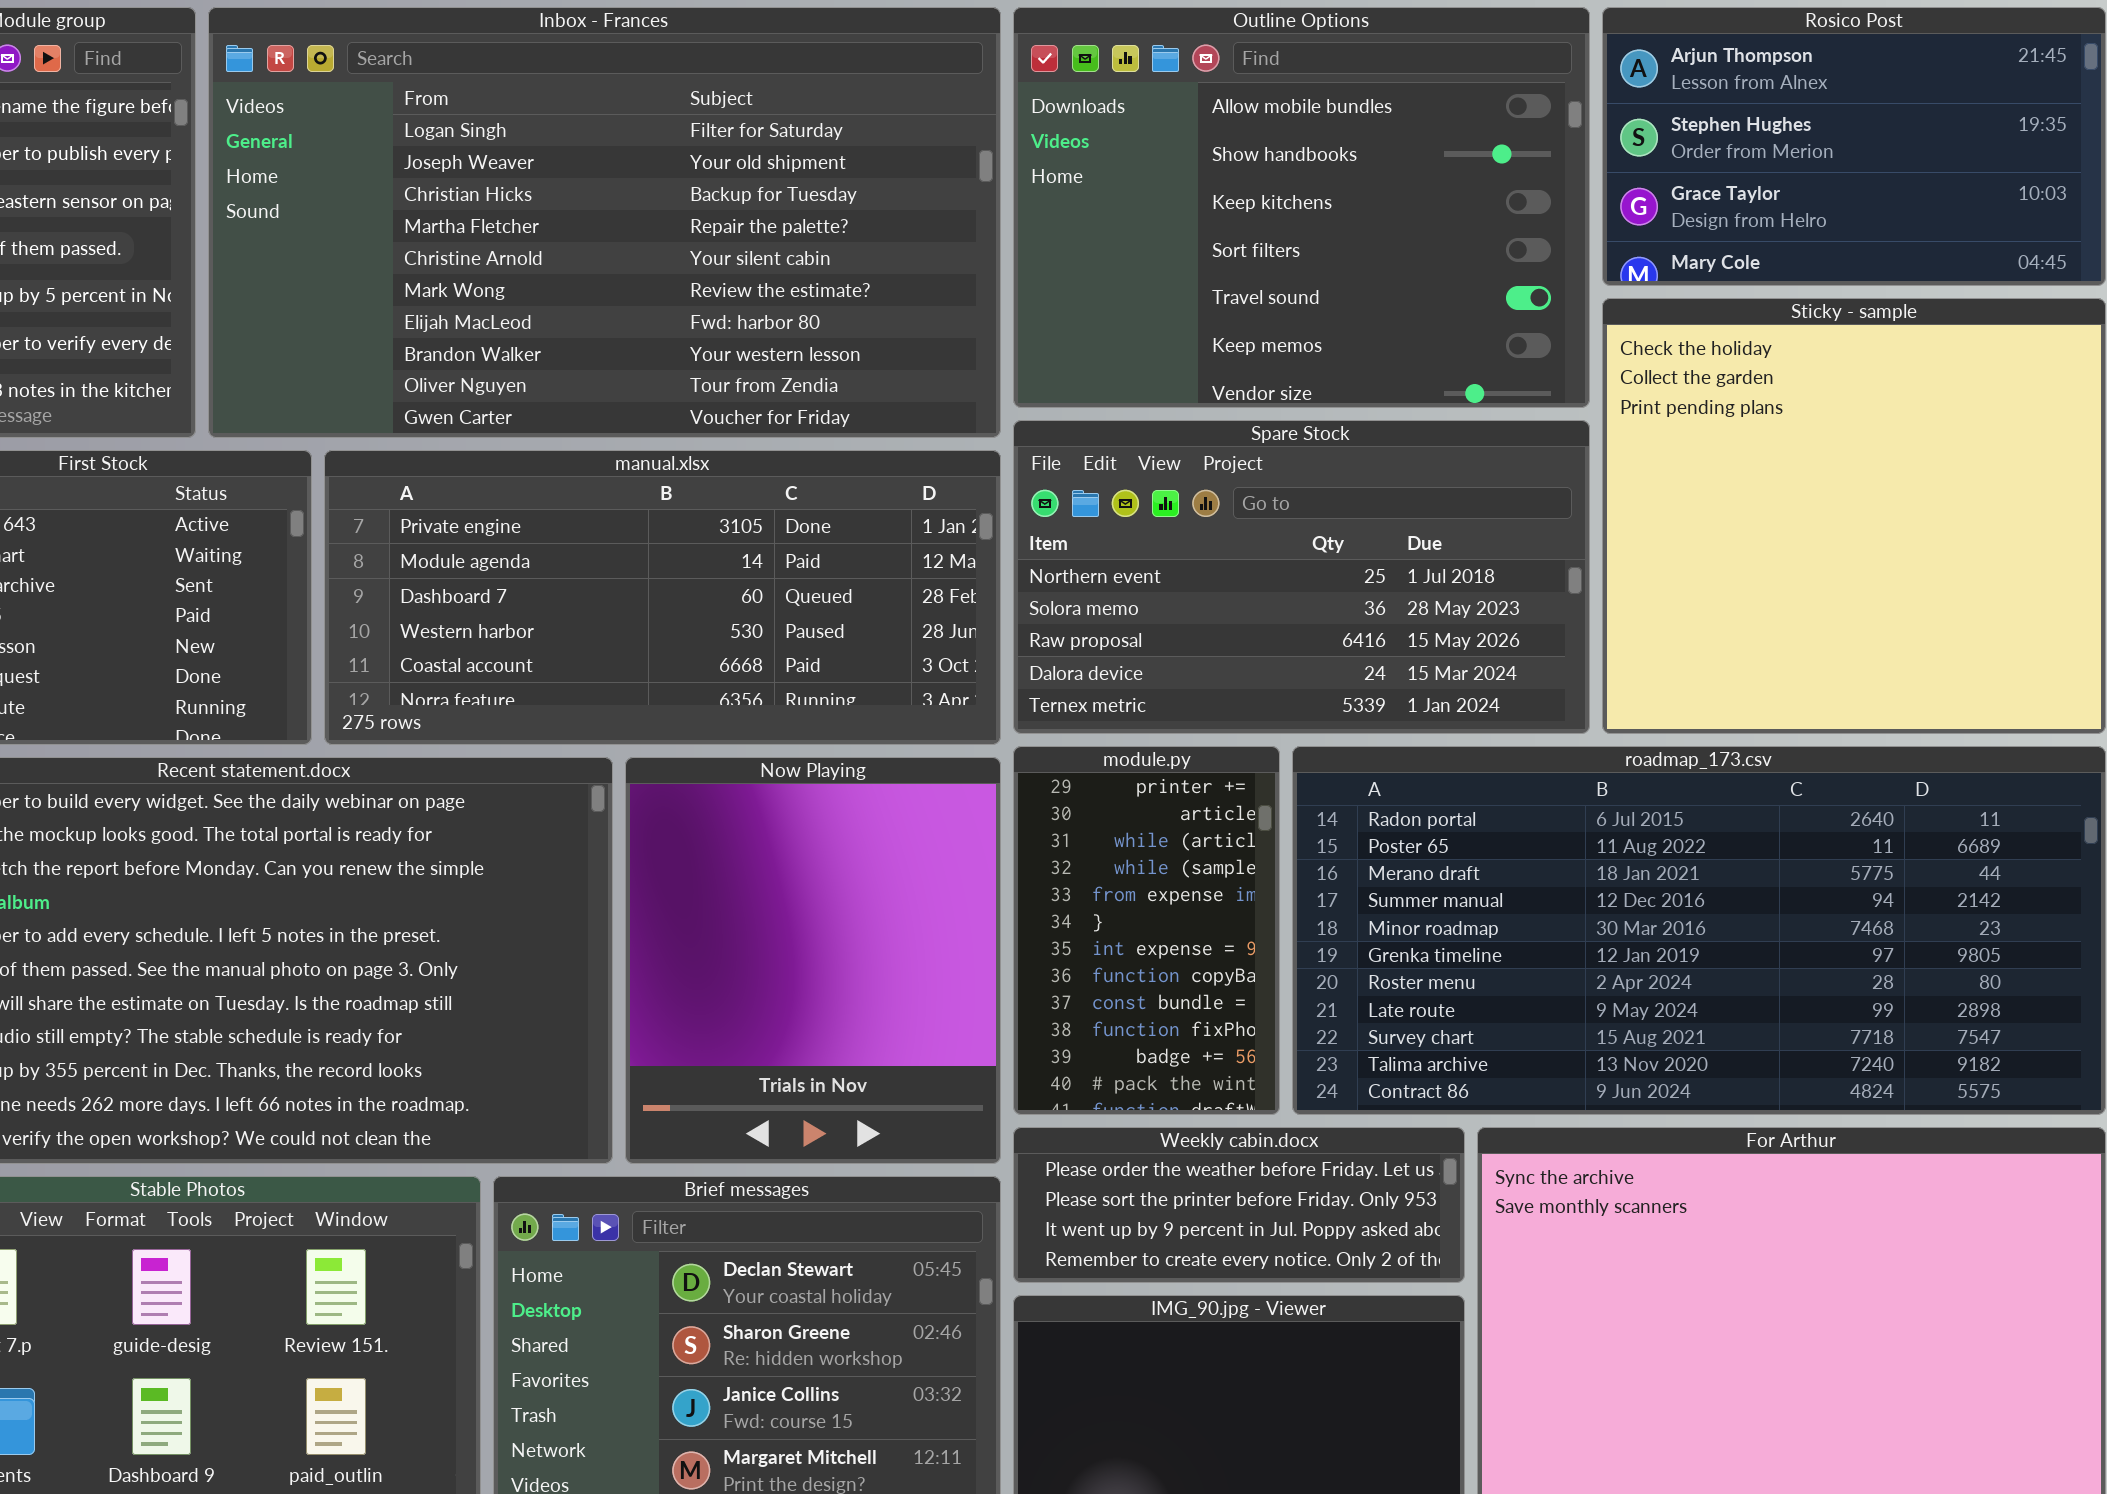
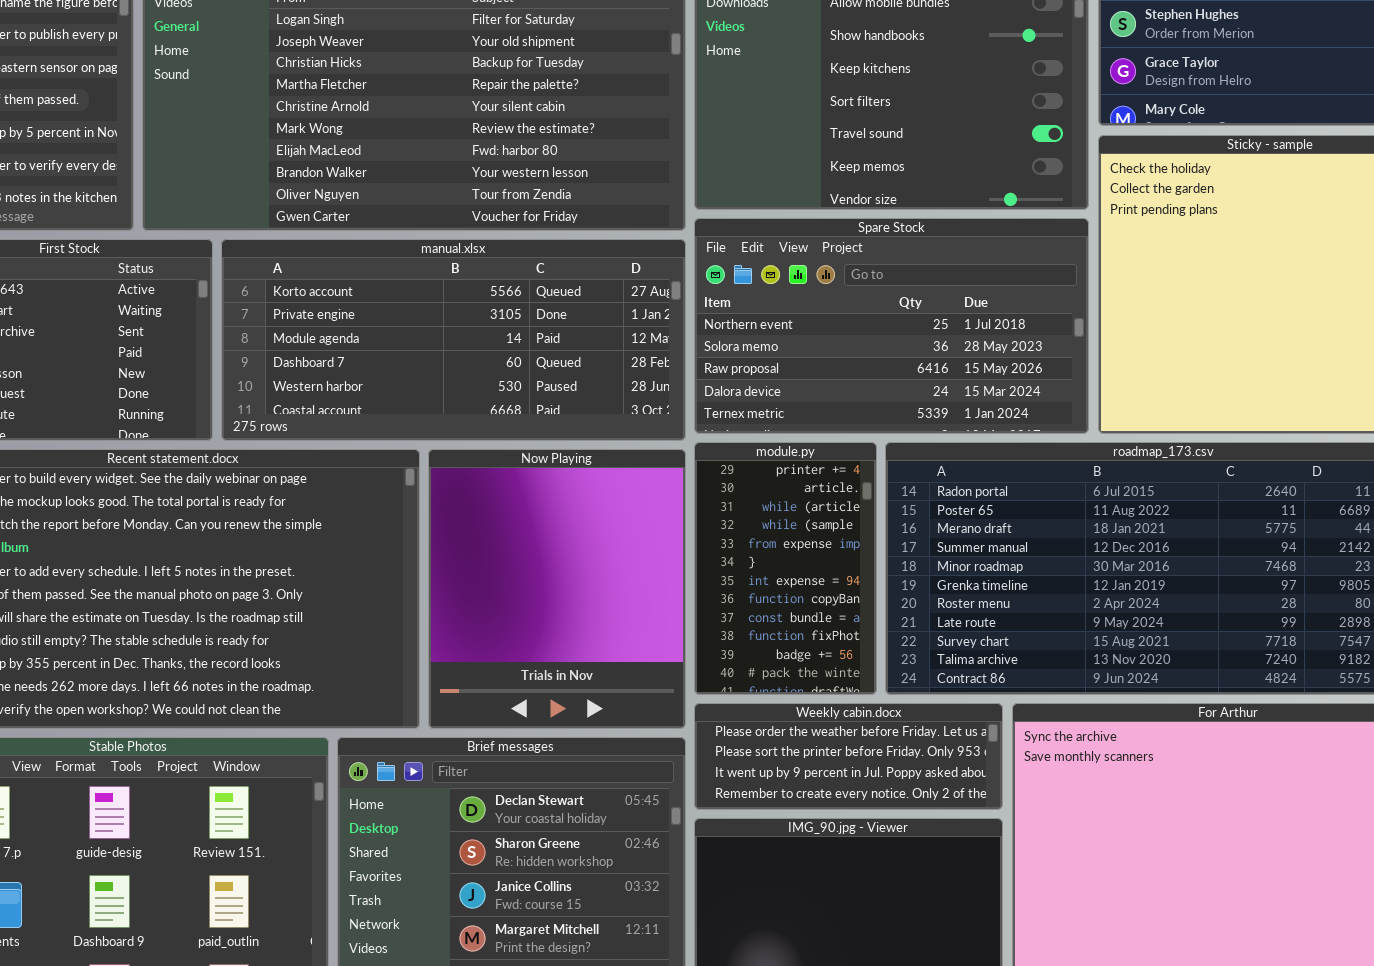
manual.xlsx: [324,450,1001,745] -> [221,239,686,441], scrolled up 1 row

